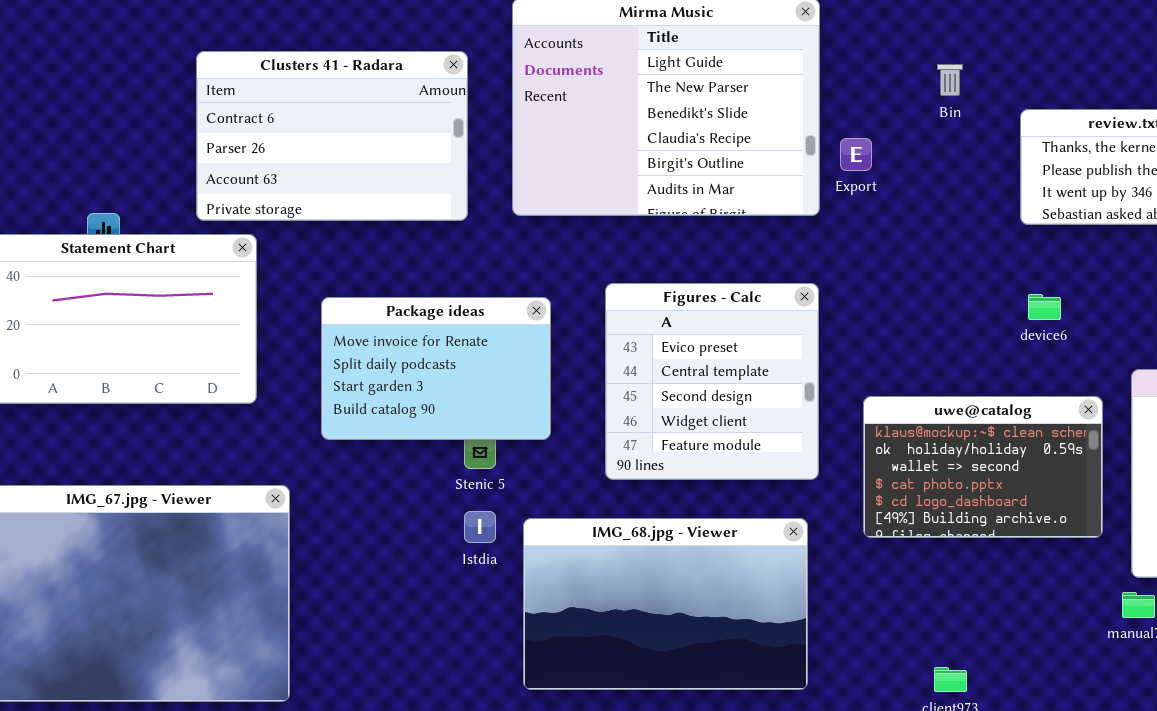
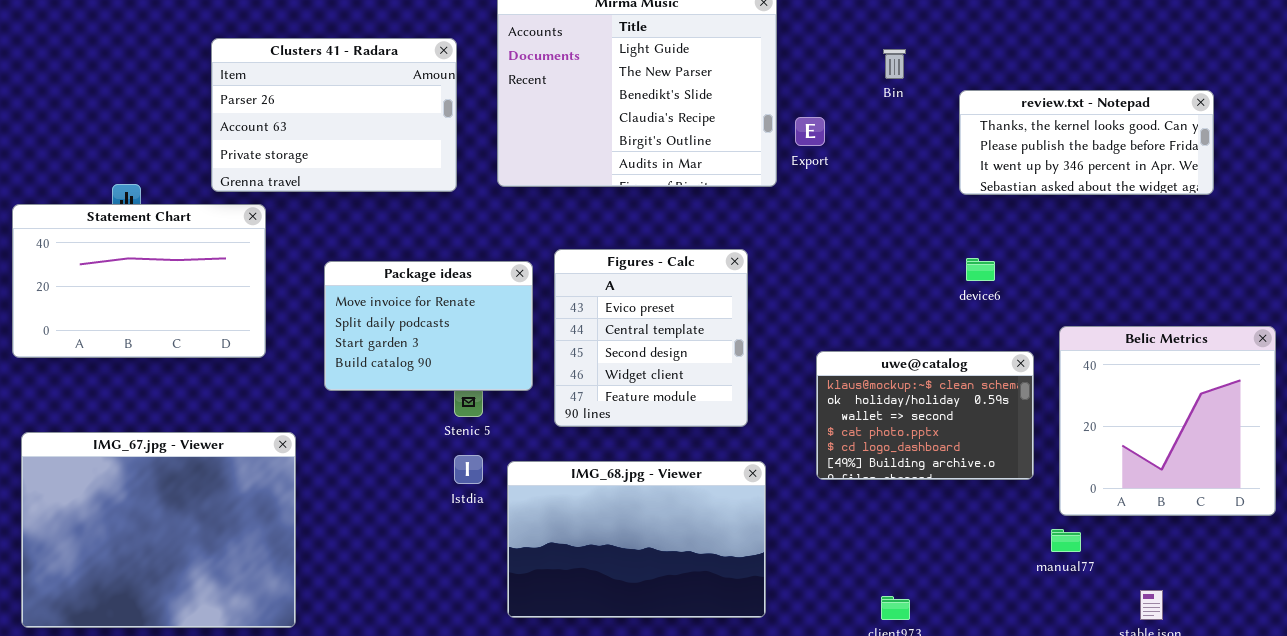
Clusters 41 - Radara: [196,51,468,221] -> [211,38,457,192], scrolled down 1 row
Figures - Calc: [605,283,819,480] -> [554,249,748,427], moved

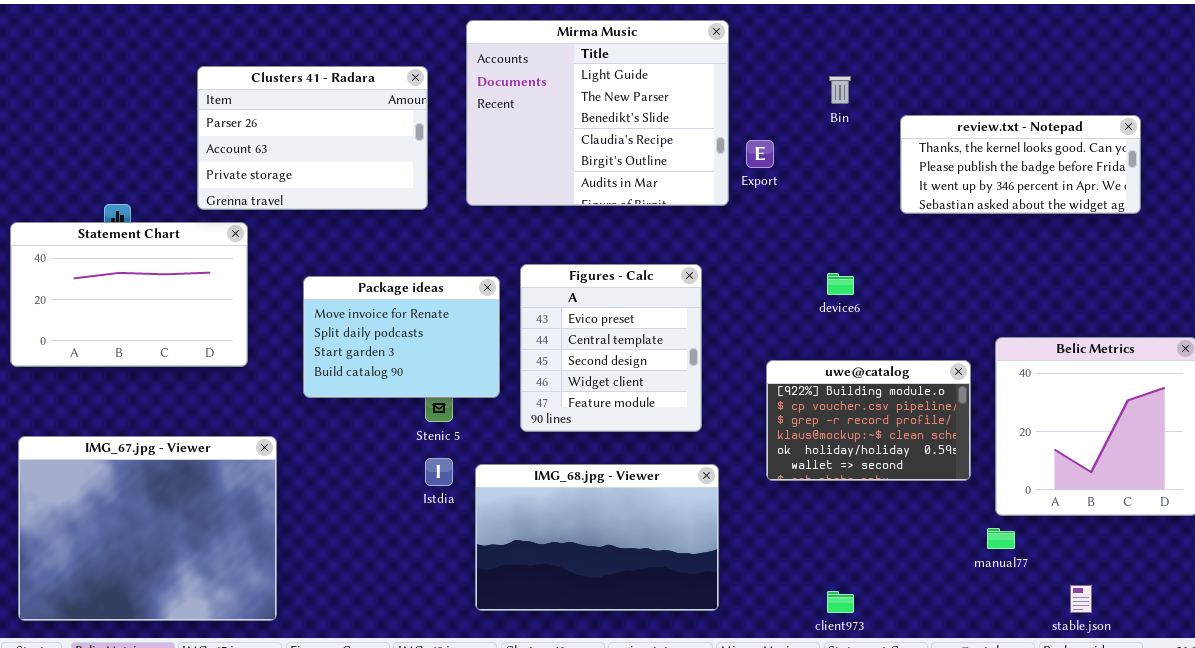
device6: [966,258,995,281] -> [827,273,854,295], moved
uwe@catalog: [816,351,1034,480] -> [766,360,971,481], scrolled up 3 rows

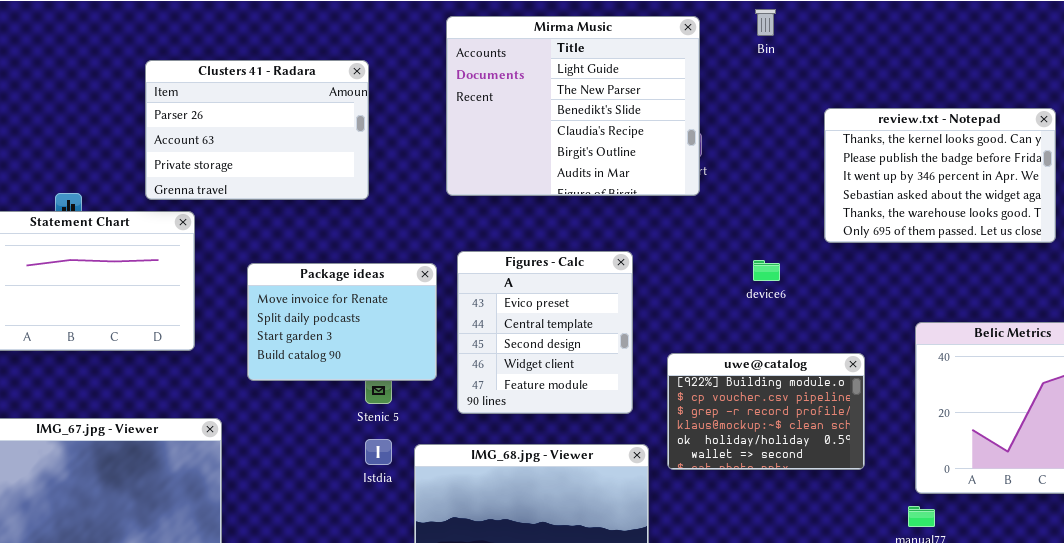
Mirma Music: [466,20,729,206] -> [446,16,700,196], moved
Bin: [829,76,851,104] -> [755,9,776,36], moved
review.txt - Notepad: [900,115,1141,214] -> [824,108,1056,243], resized
uwe@catalog: [766,360,971,481] -> [667,353,865,470], moved

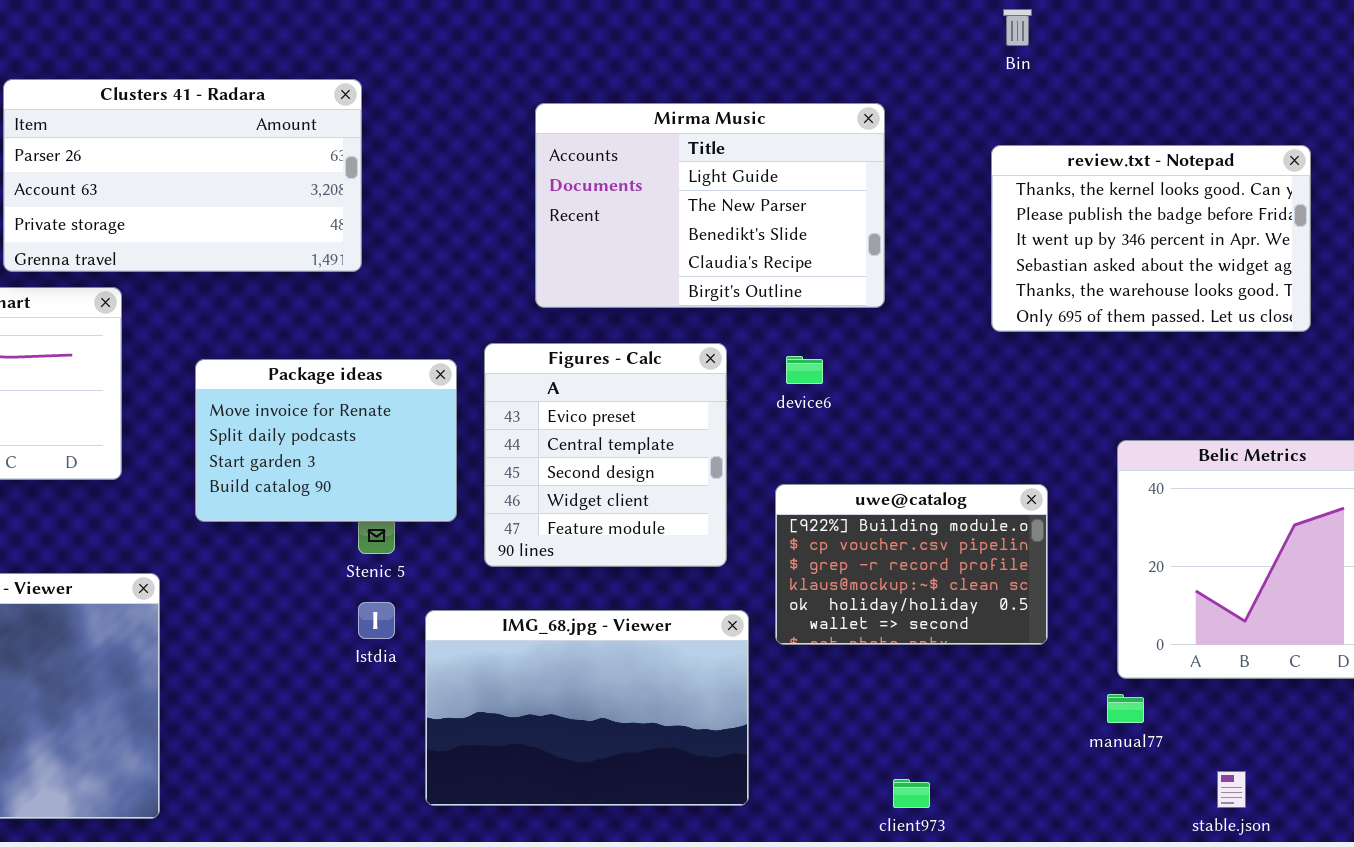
Bin: [755,9,776,36] -> [1003,9,1032,46], moved
Mirma Music: [446,16,700,196] -> [535,103,885,308], moved, resized
Clusters 41 - Radara: [145,60,369,200] -> [3,79,362,272], resized
device6: [753,260,780,281] -> [786,356,823,384], moved

